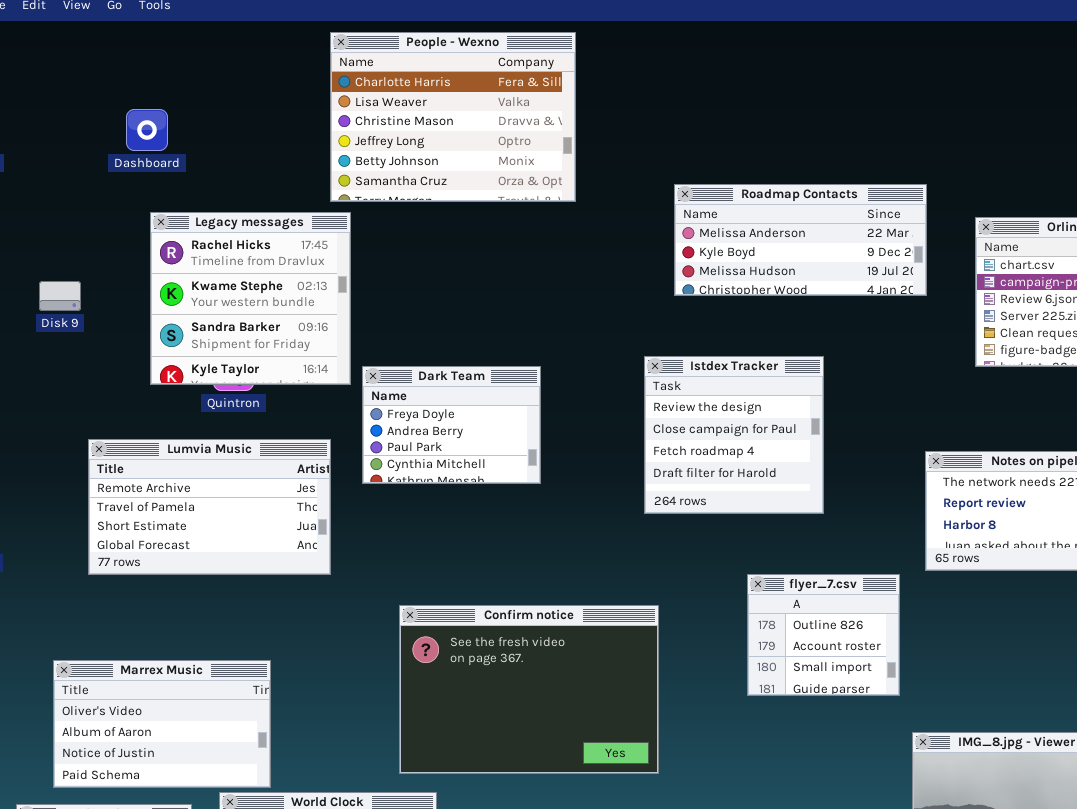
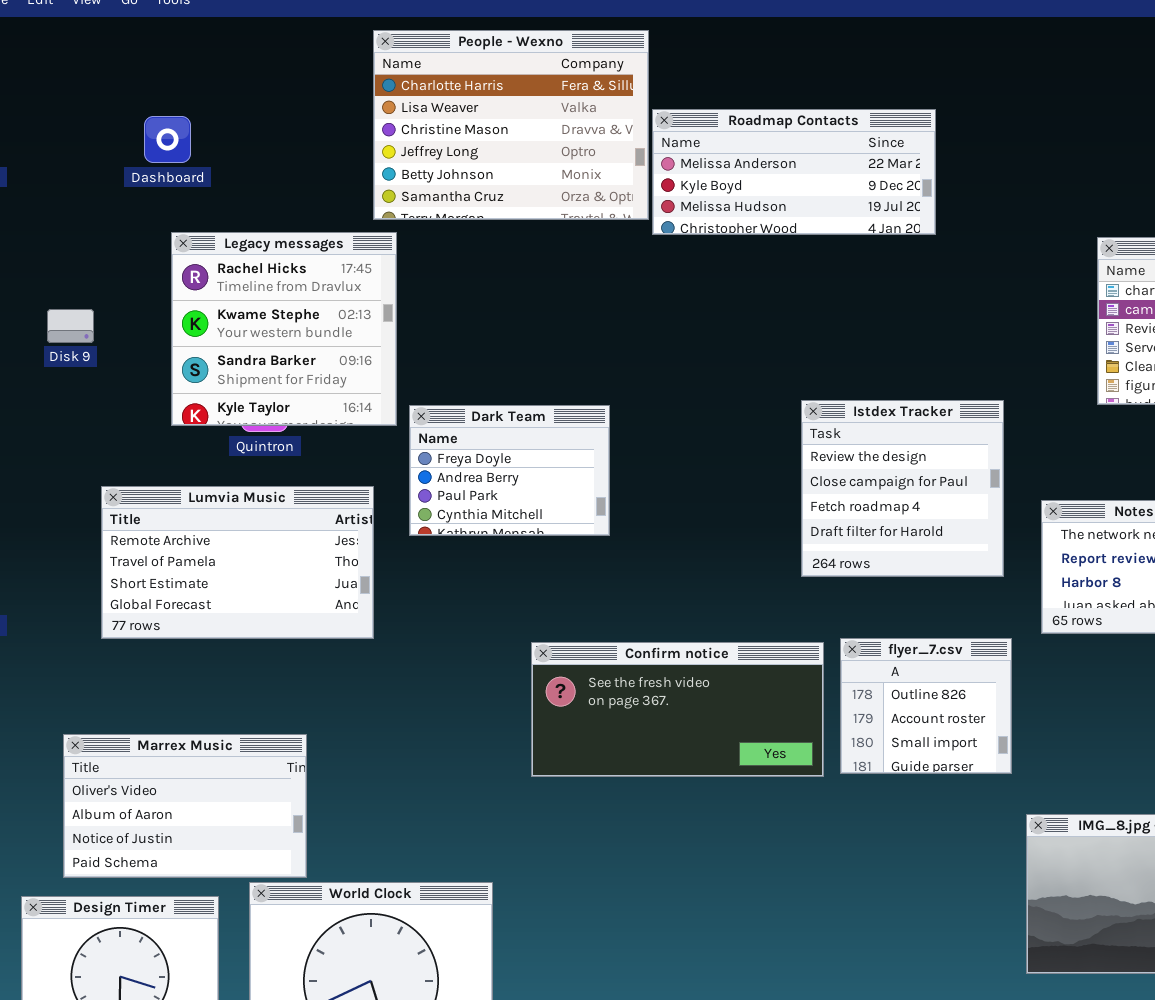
Roadmap Contacts: [674,184,927,296] -> [652,109,936,235], moved
Istdex Tracker: [644,356,824,514] -> [801,400,1004,577], moved
Confirm notice: [399,605,659,774] -> [531,642,824,777], moved, resized

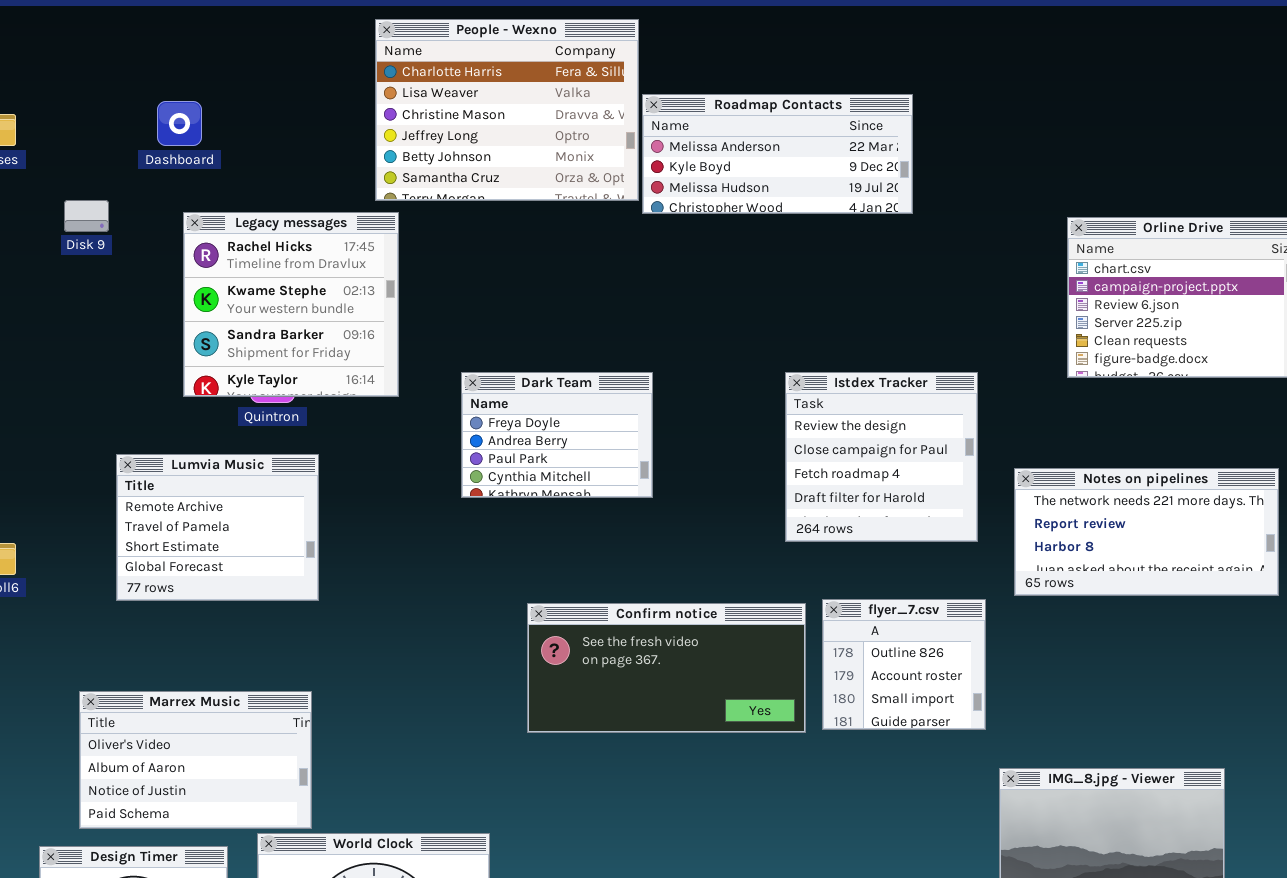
Disk 9: [47,309,94,343] -> [64,200,109,232], moved
Dark Team: [409,405,610,536] -> [461,372,653,498], moved
Lumvia Music: [101,486,374,639] -> [116,454,319,601], resized

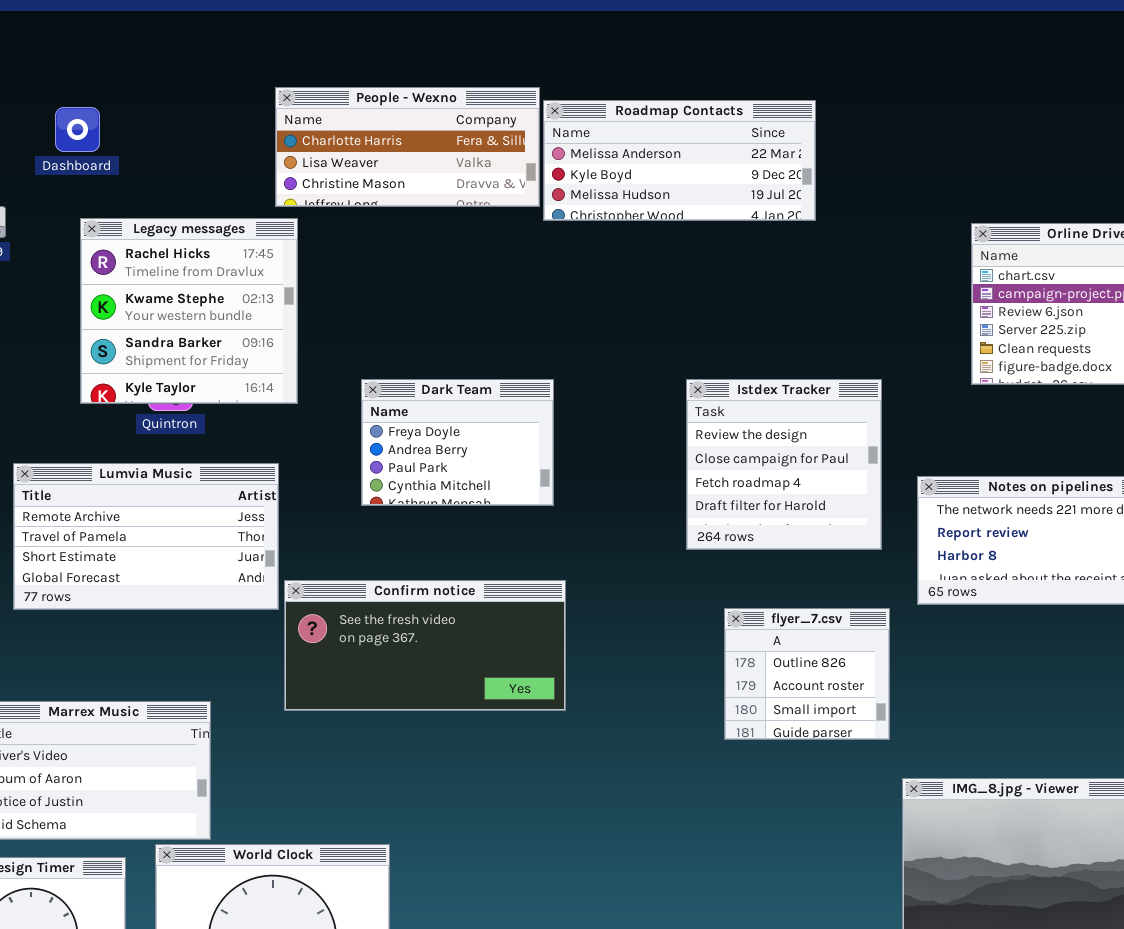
People - Wexno: [375,19,639,201] -> [275,87,540,207], resized
Lumvia Music: [116,454,319,601] -> [13,463,279,610], resized
Confirm notice: [527,603,806,733] -> [284,580,566,711], moved

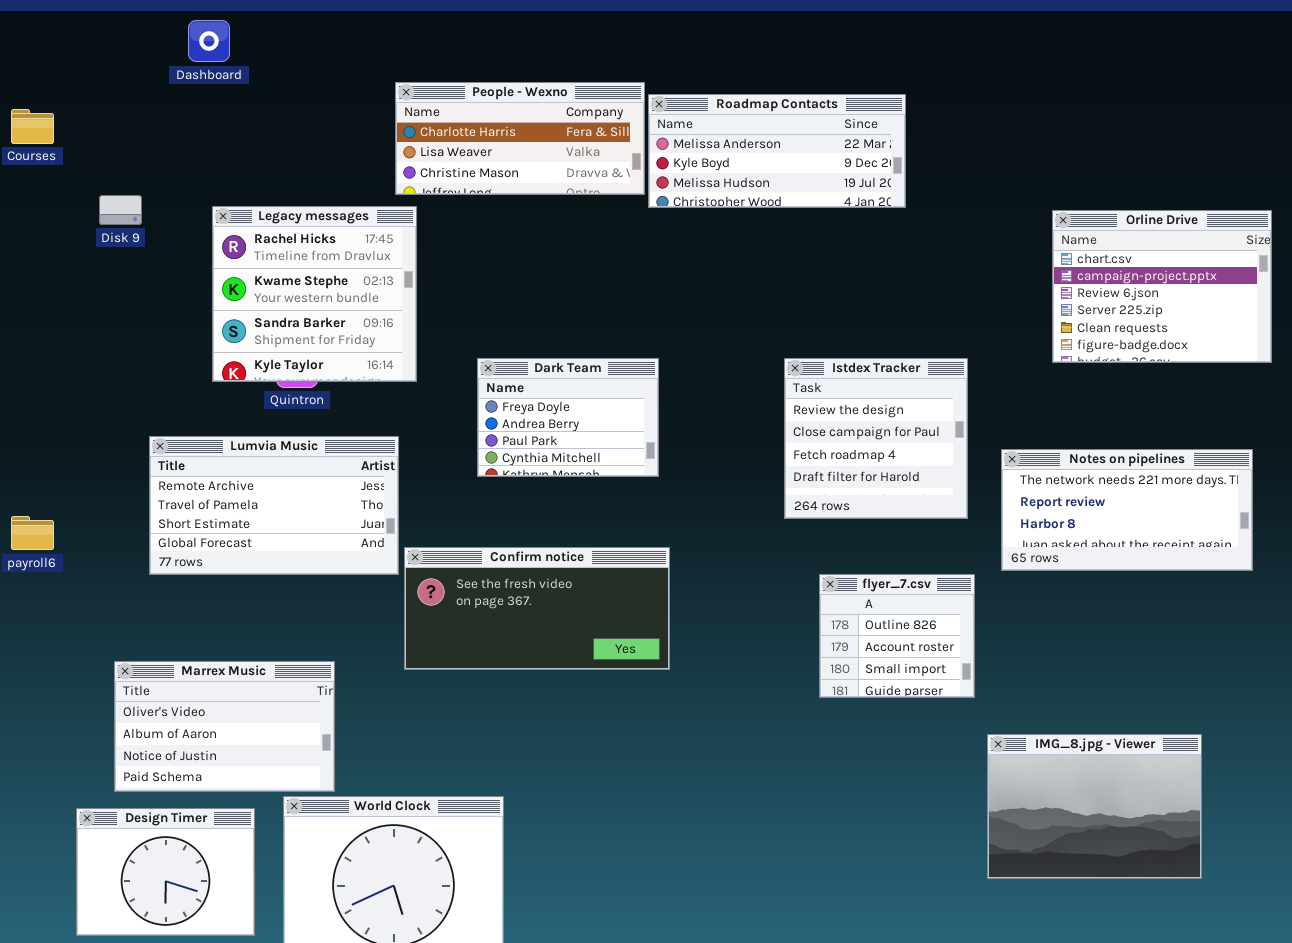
Dashboard: [55,107,100,152] -> [188,20,230,62], moved

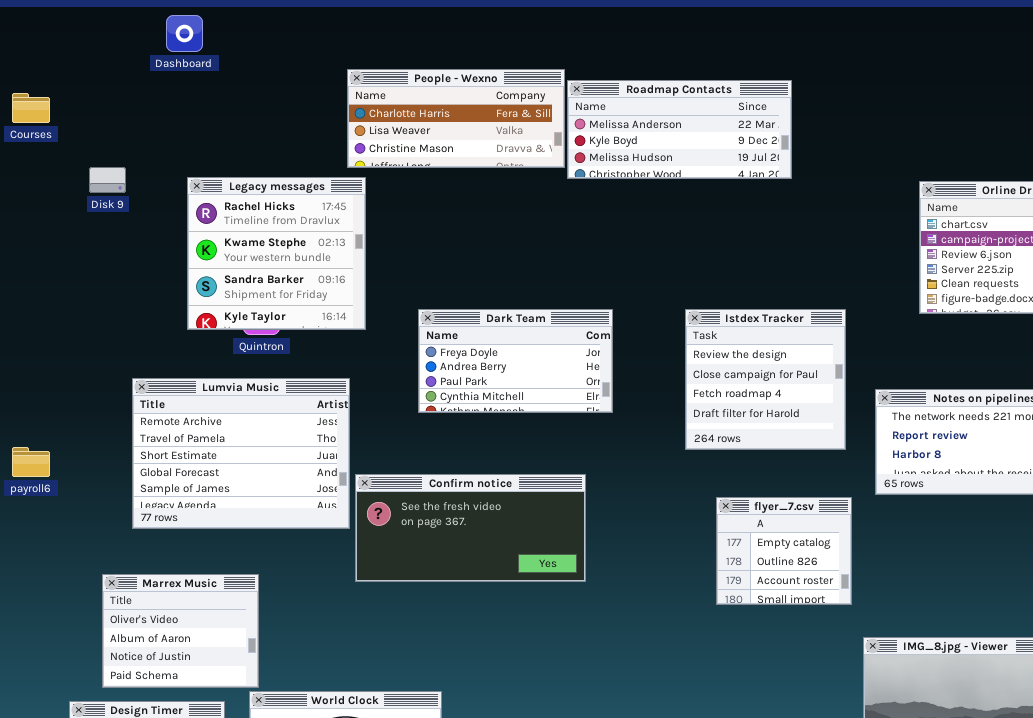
Dark Team: [477,358,659,477] -> [418,309,613,413], resized
Lumvia Music: [149,436,399,575] -> [132,378,350,529], resized
flyer_7.csv: [819,574,975,698] -> [716,497,852,605], scrolled up 1 row
Marrex Music: [114,661,335,792] -> [102,574,259,688], resized

